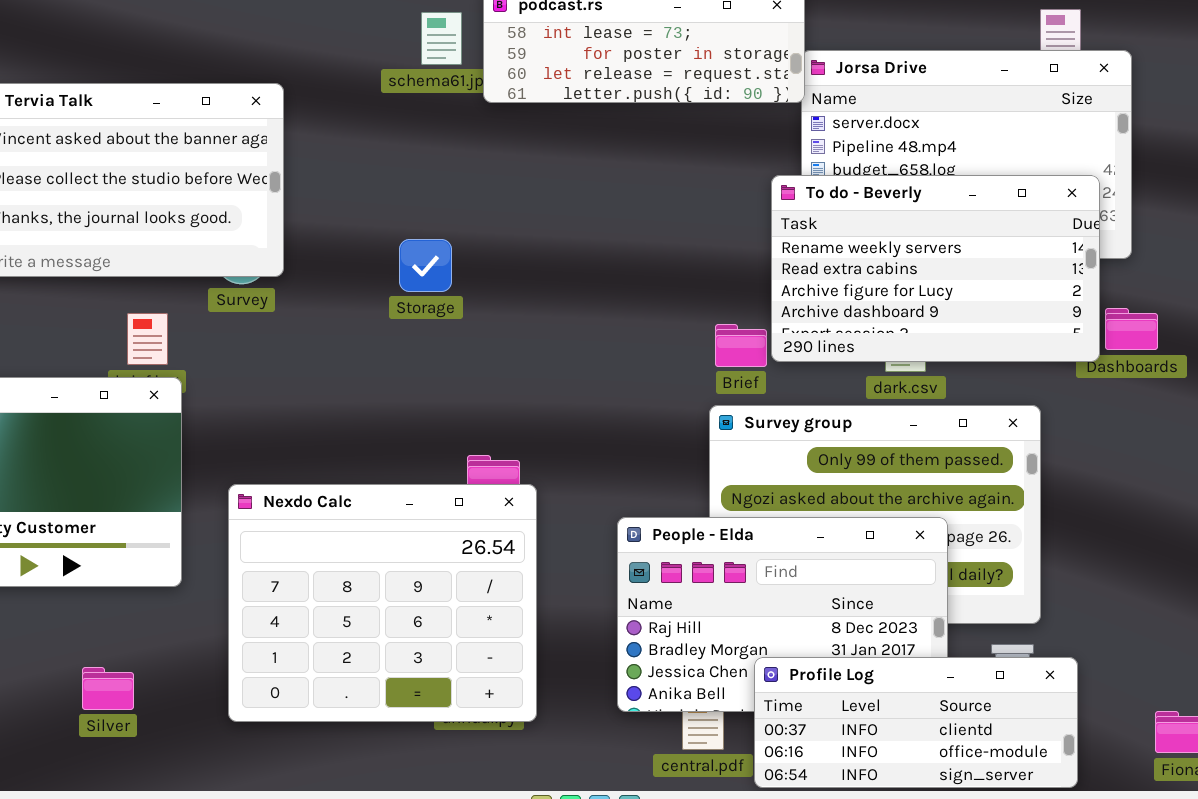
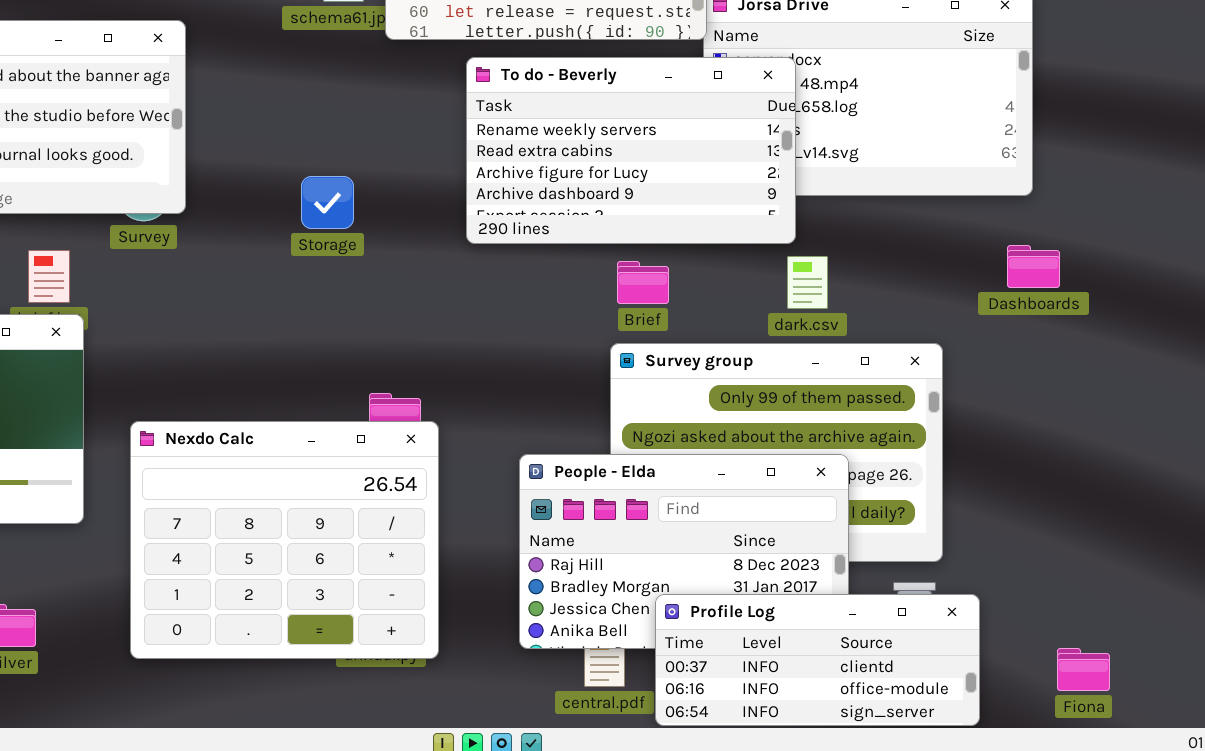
To do - Beverly: [771,175,1100,362] -> [466,57,796,244], moved

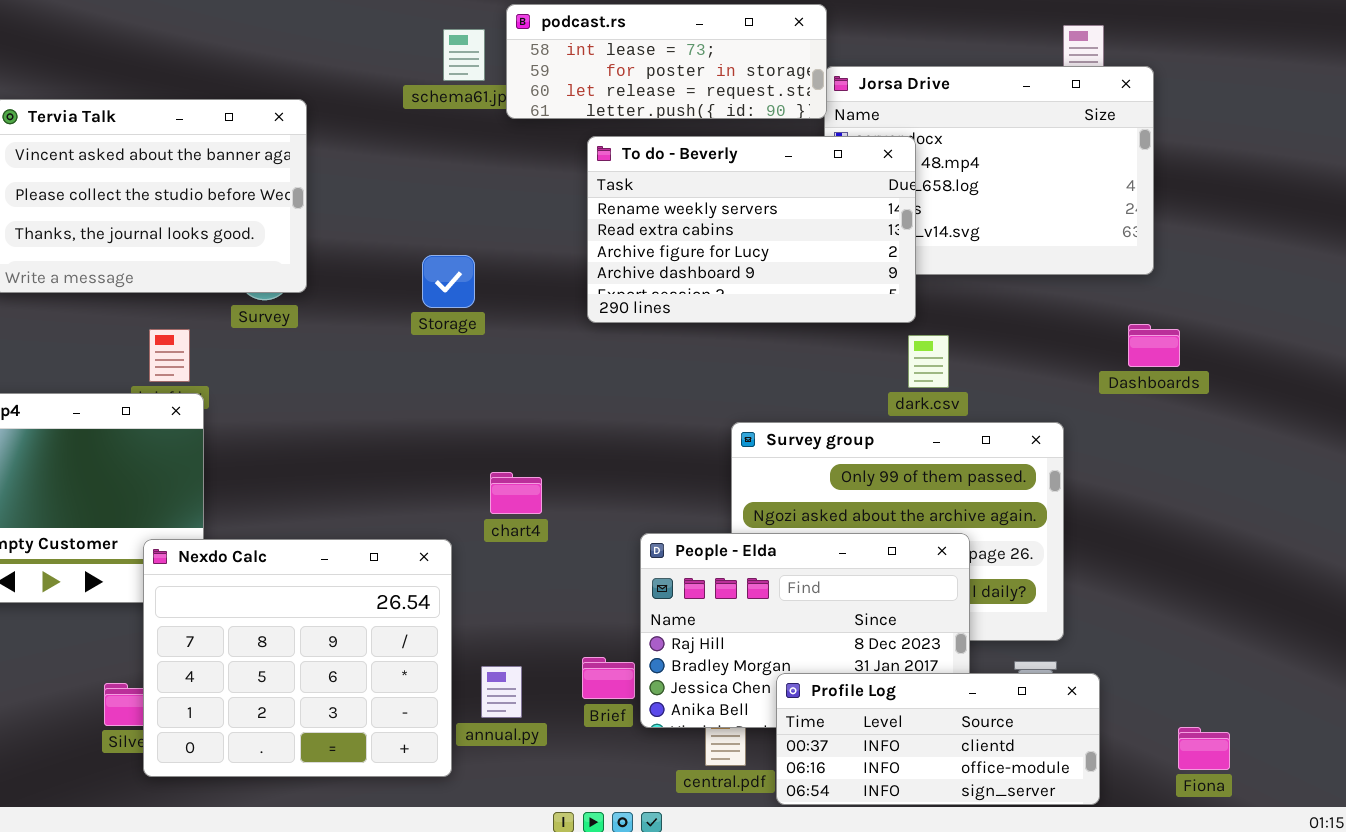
Brief: [617,261,669,304] -> [582,657,635,699], moved
Nexdo Calc: [130,421,439,659] -> [143,539,452,777], moved

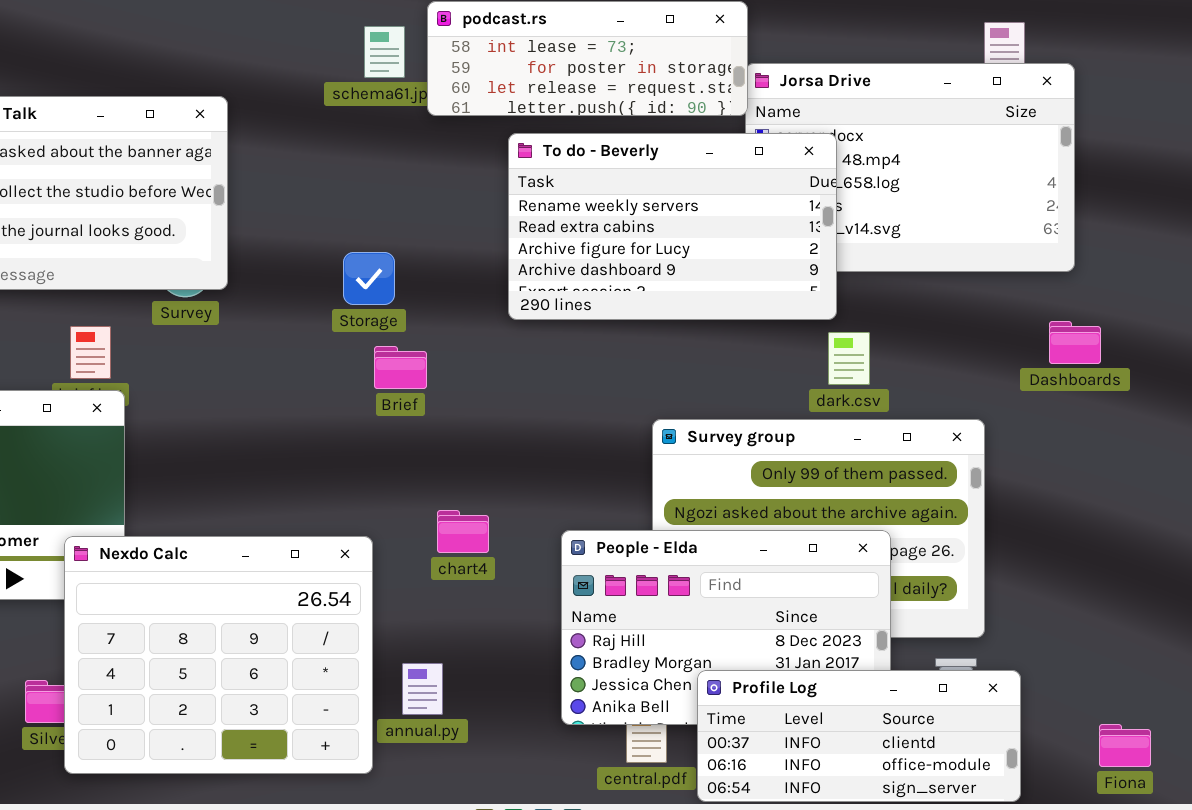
chart4: [490,472,542,514] -> [437,510,489,553], moved
Brief: [582,657,635,699] -> [374,346,427,389], moved

